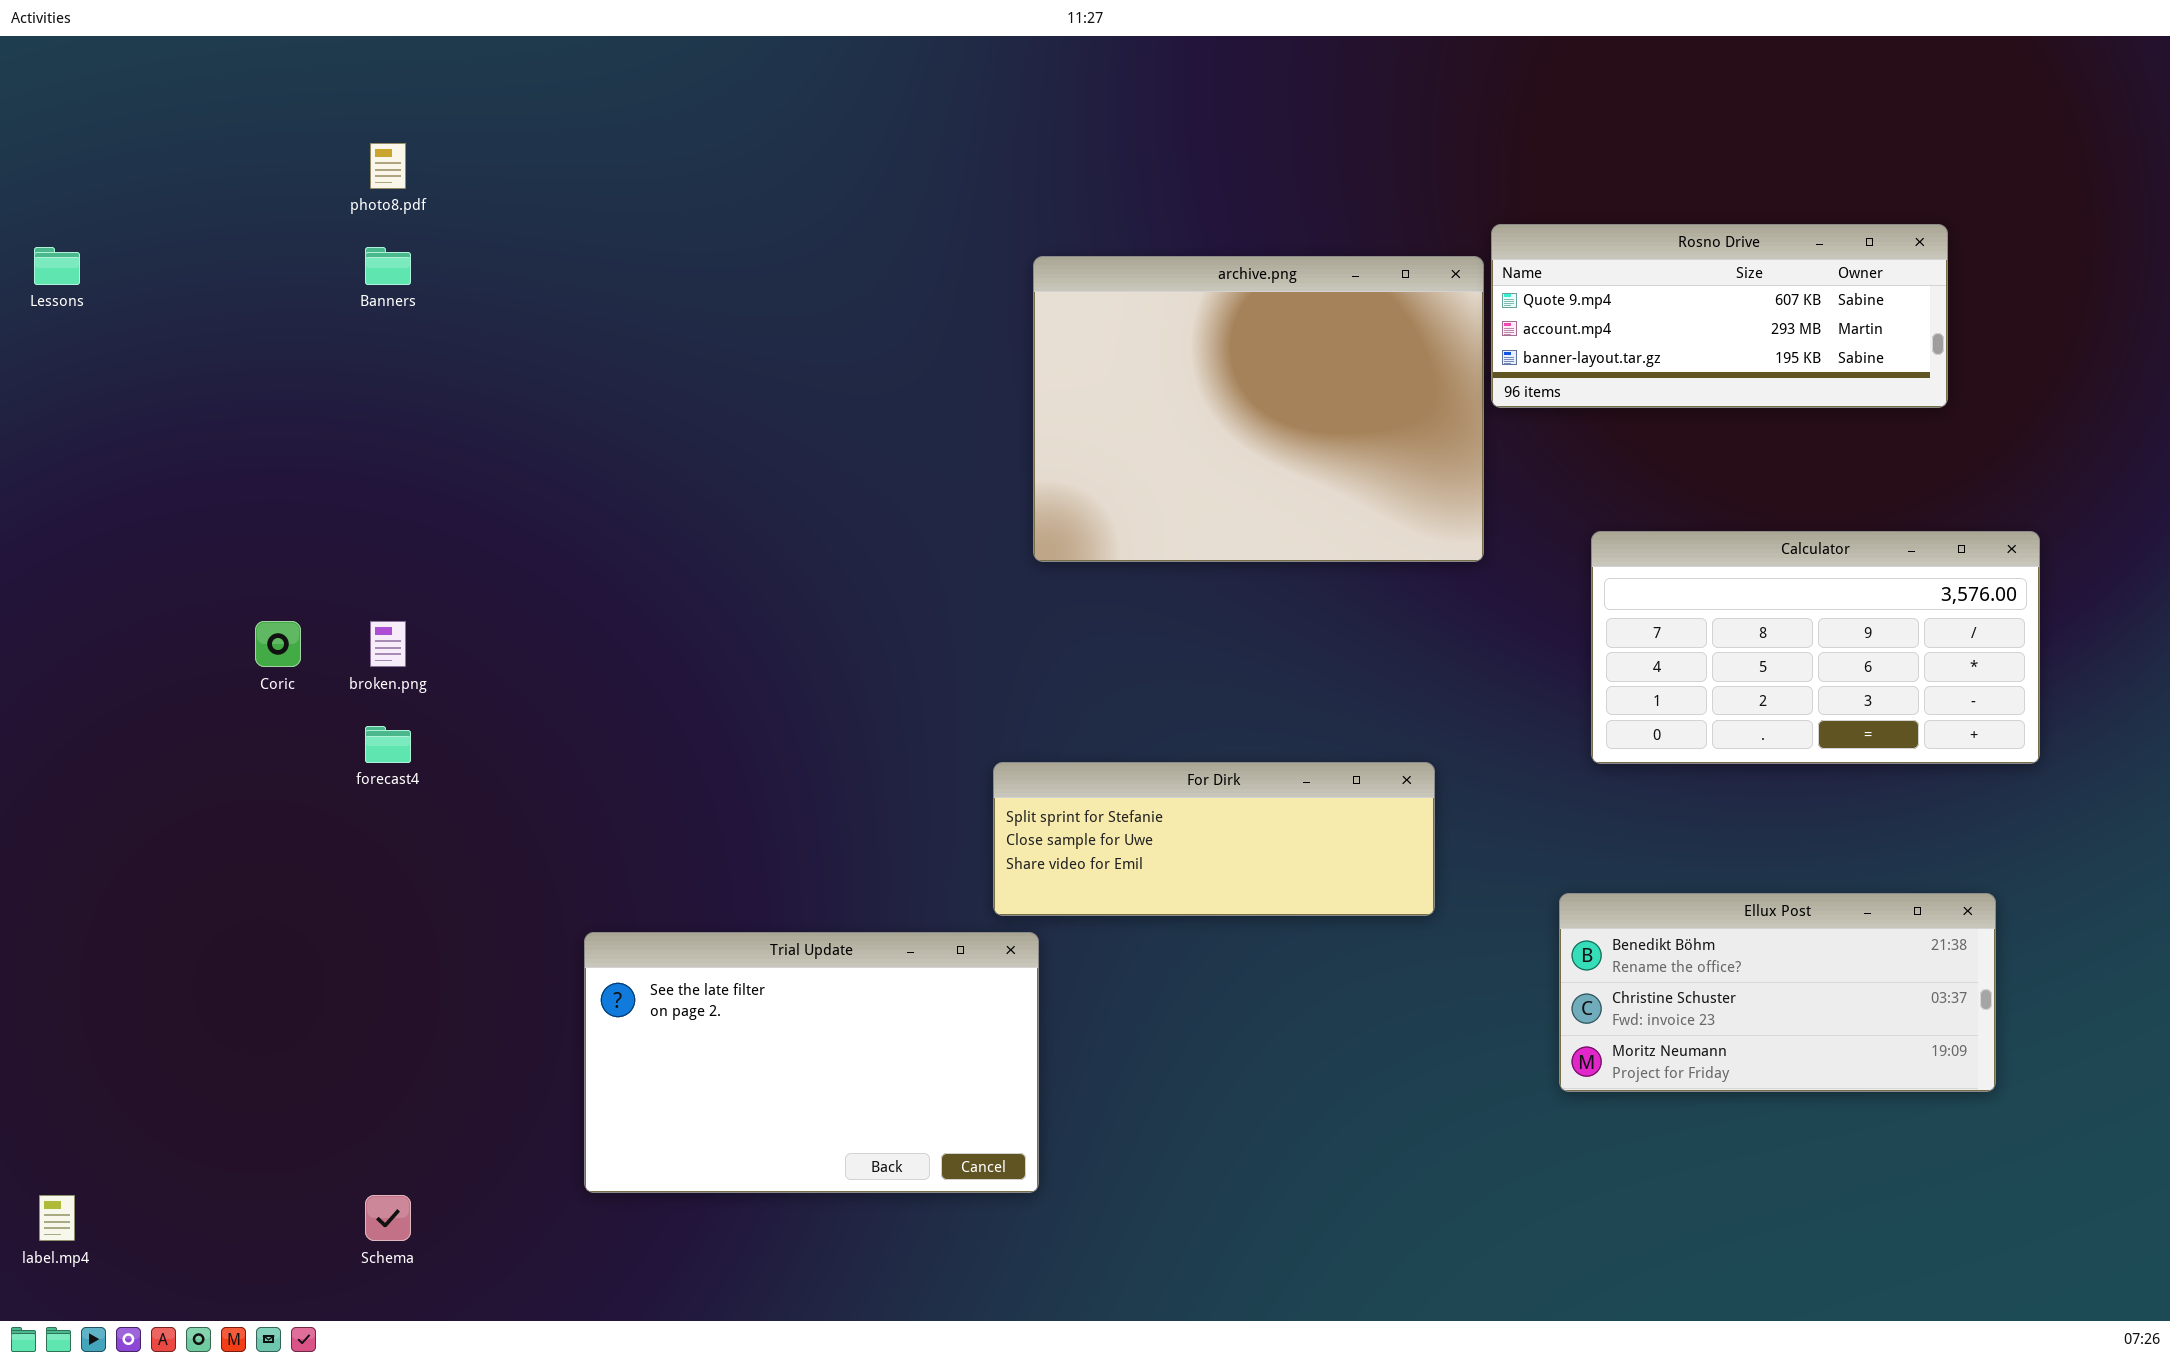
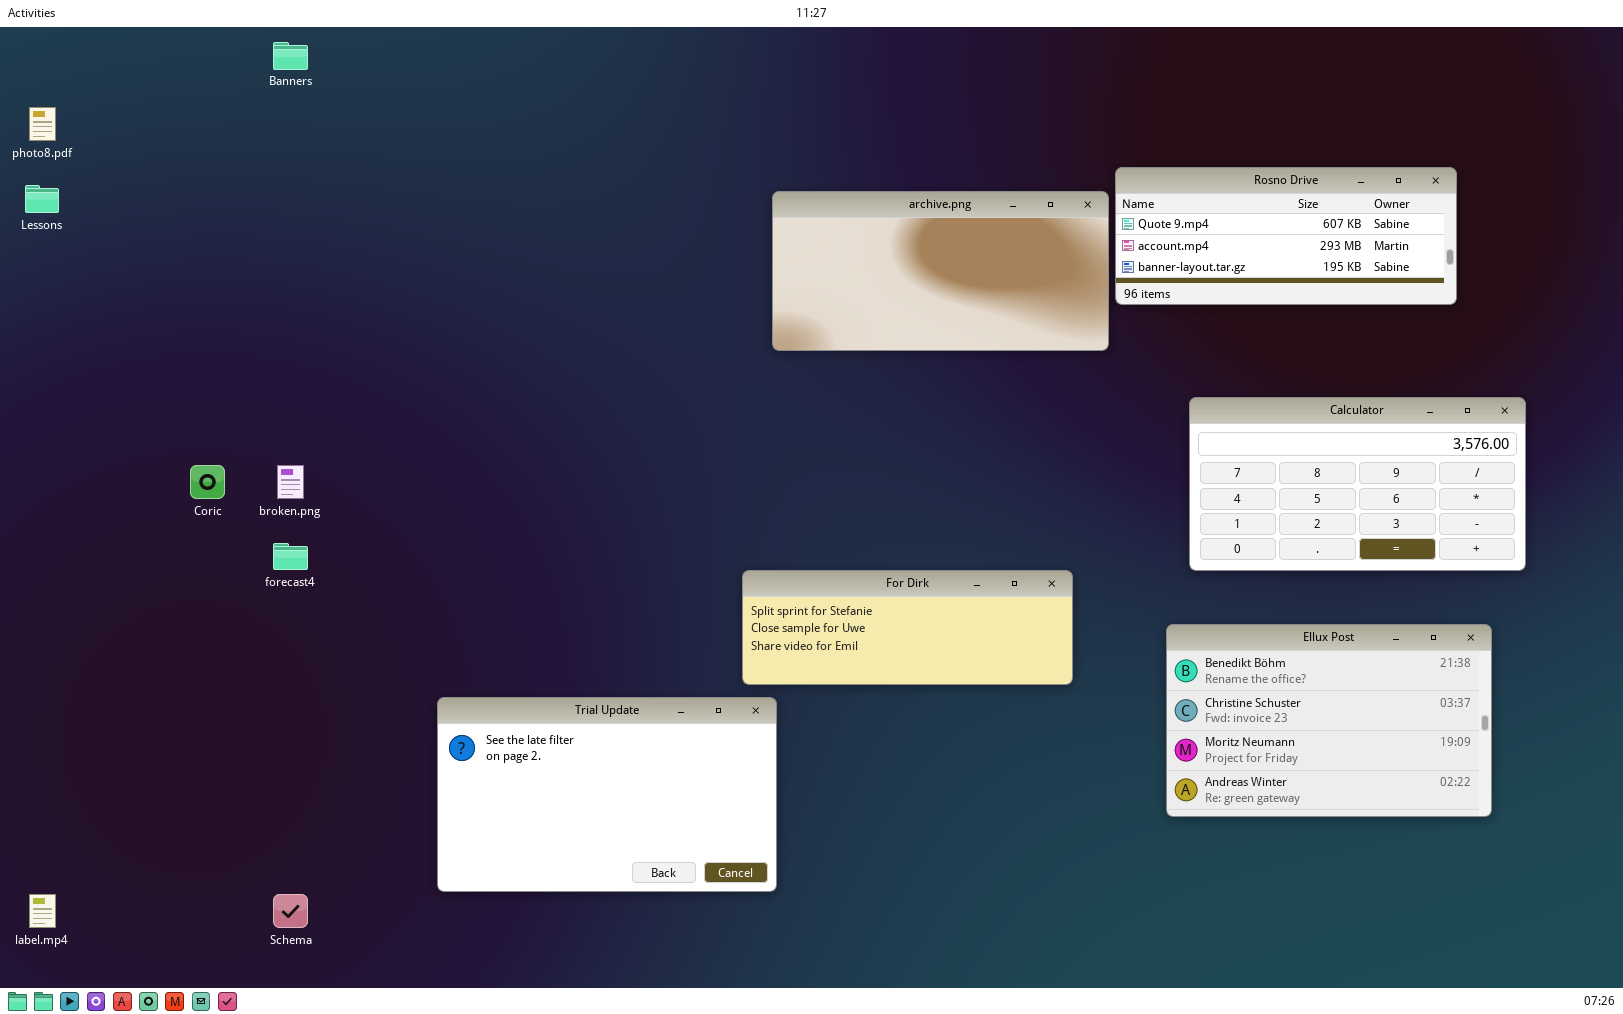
photo8.pdf: [370,143,406,189] -> [29,107,56,141], moved
Banners: [365,247,411,285] -> [273,42,308,70], moved
archive.png: [1033,256,1484,562] -> [772,191,1109,351], resized
Ellux Post: [1559,893,1996,1092] -> [1166,624,1492,817], resized

